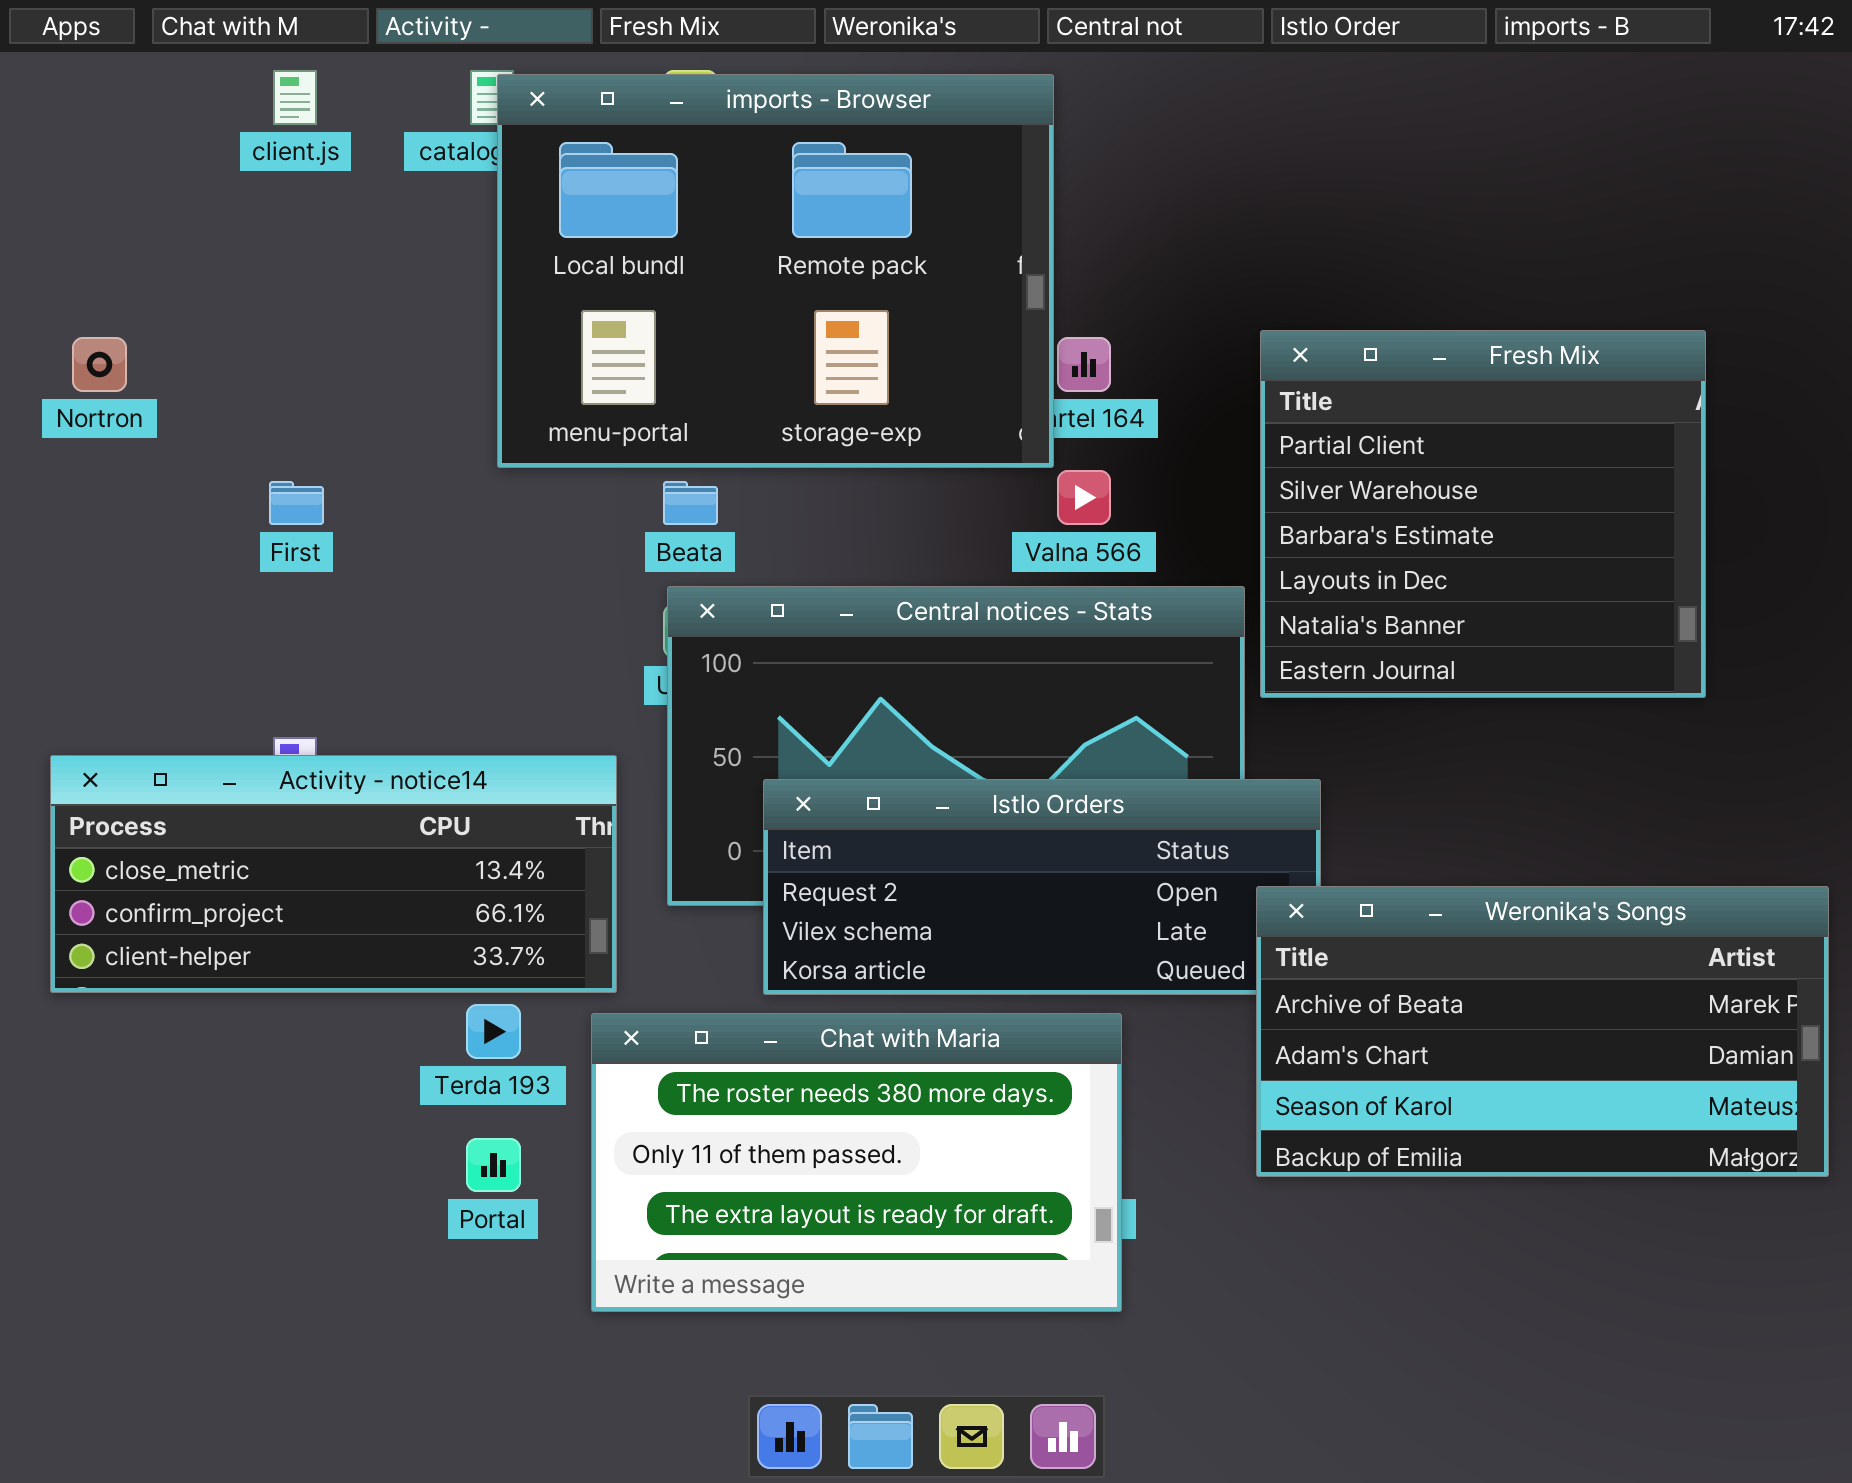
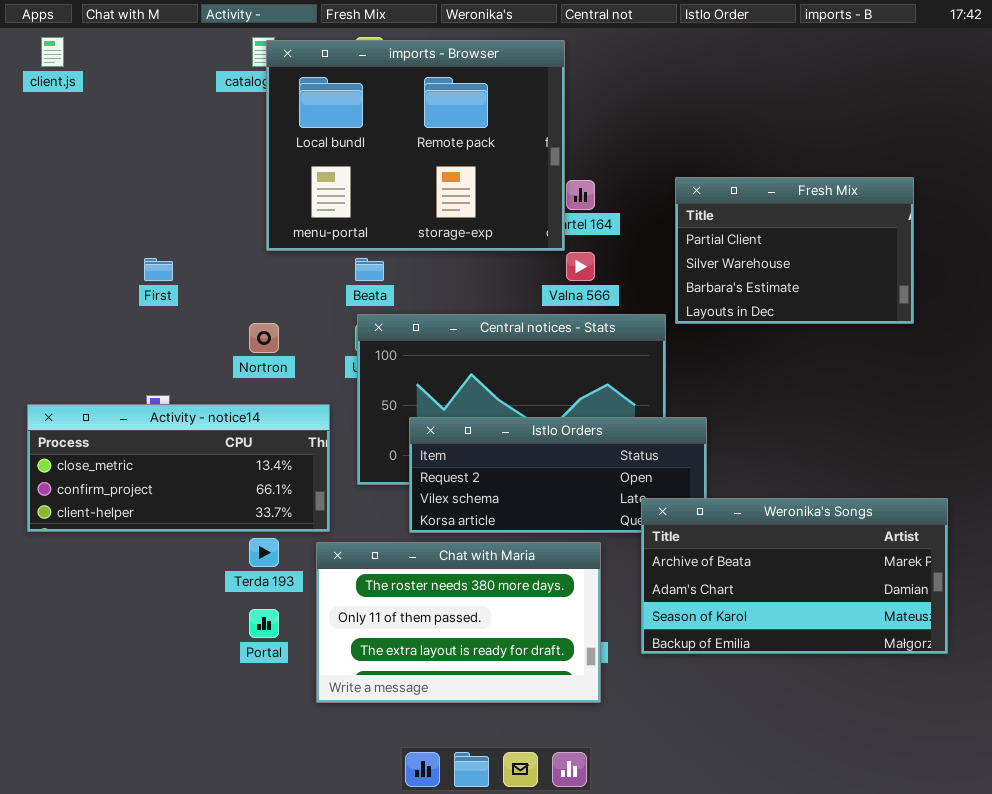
client.js: [273,70,317,125] -> [41,37,64,67], moved
Fresh Mix: [1260,330,1706,698] -> [675,177,914,324], resized
Nortron: [72,337,127,392] -> [249,323,279,353], moved
Weronika's Songs: [1256,886,1829,1177] -> [641,498,948,654], moved

